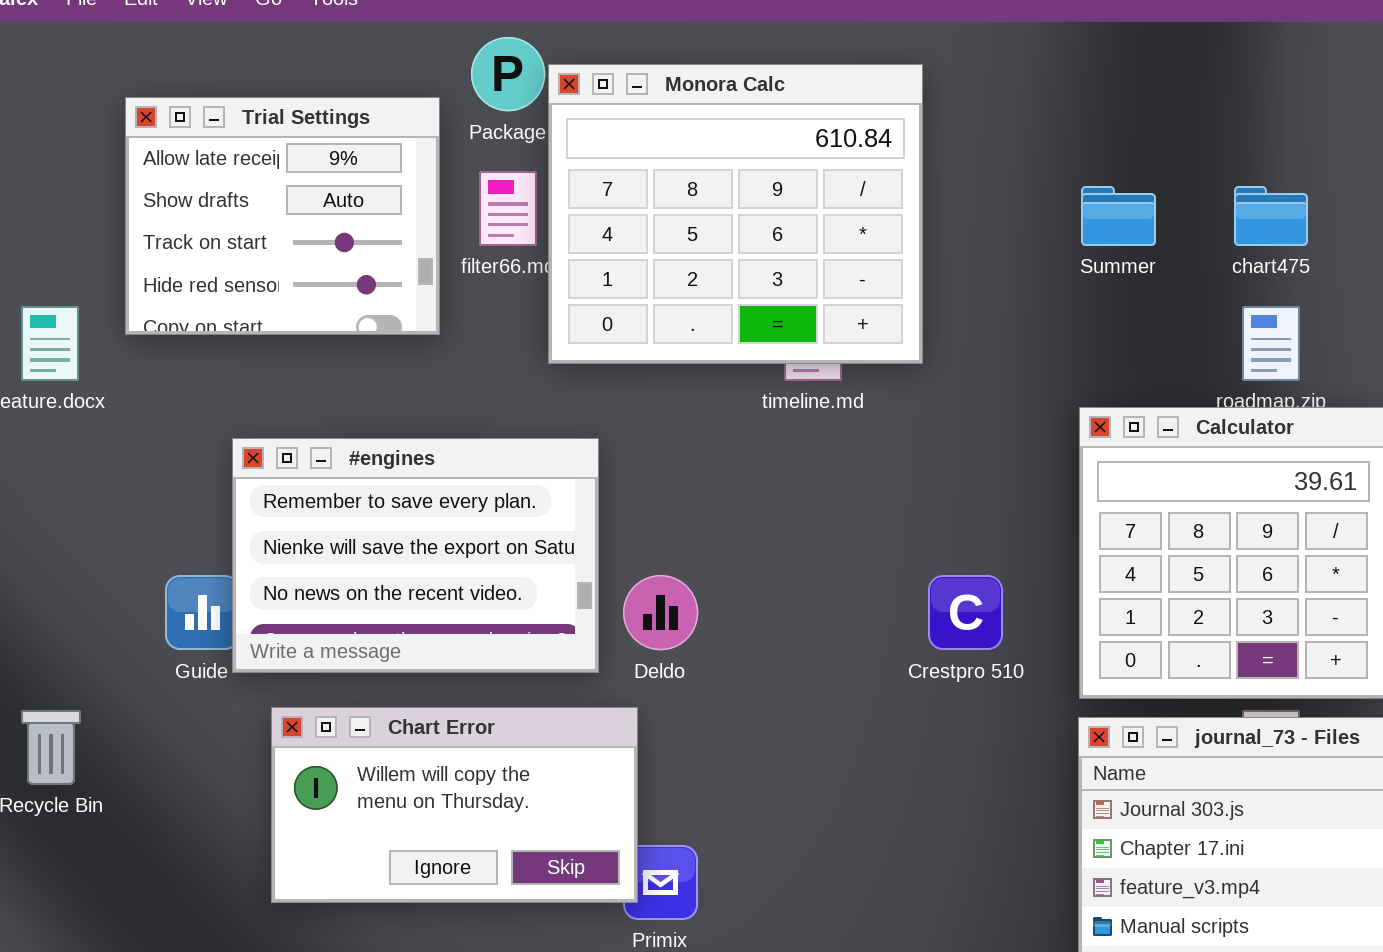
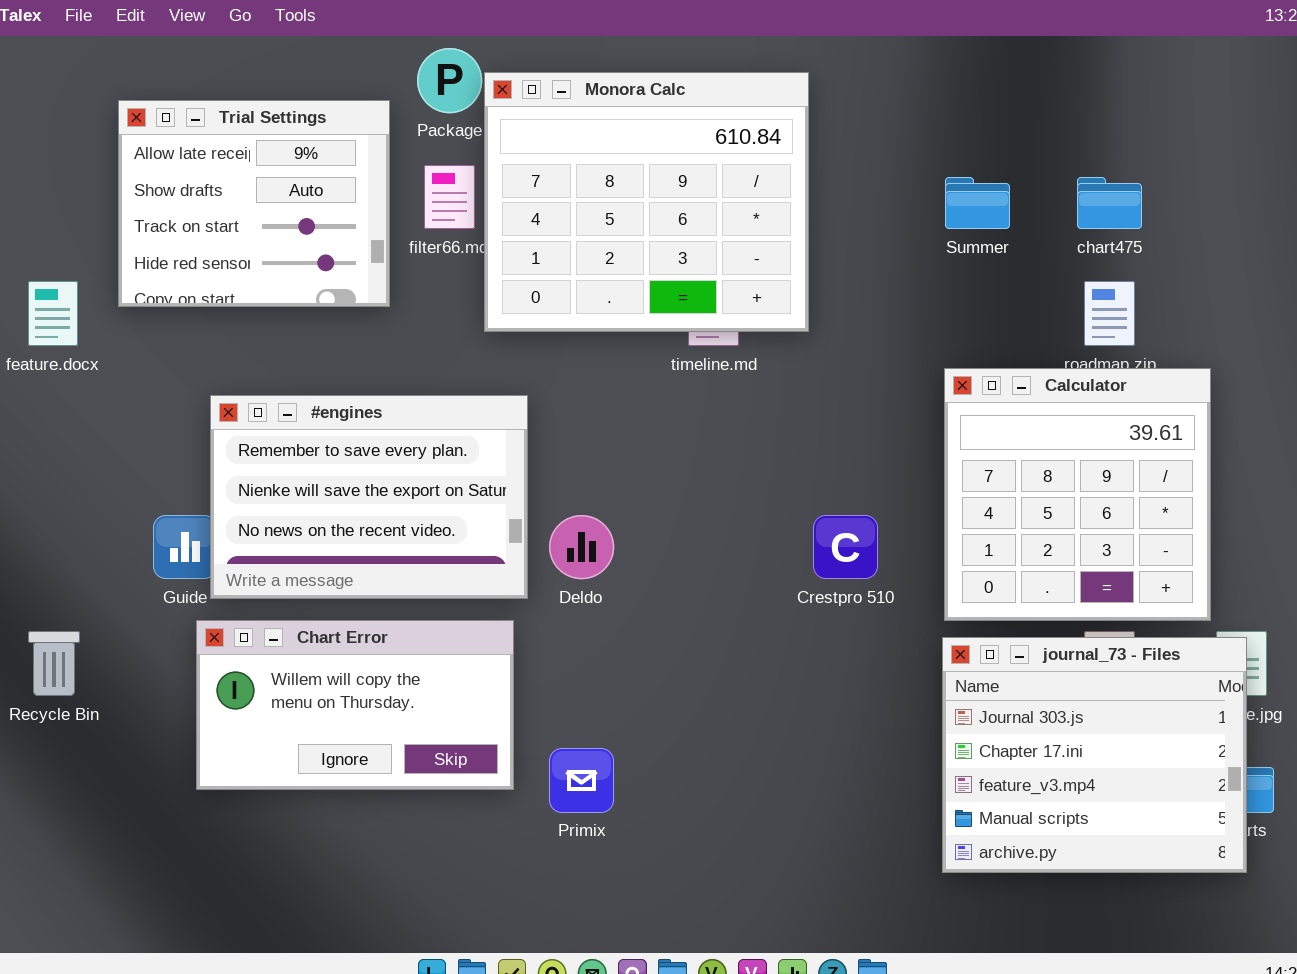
Chart Error: [271,707,638,903] -> [196,620,514,790], moved

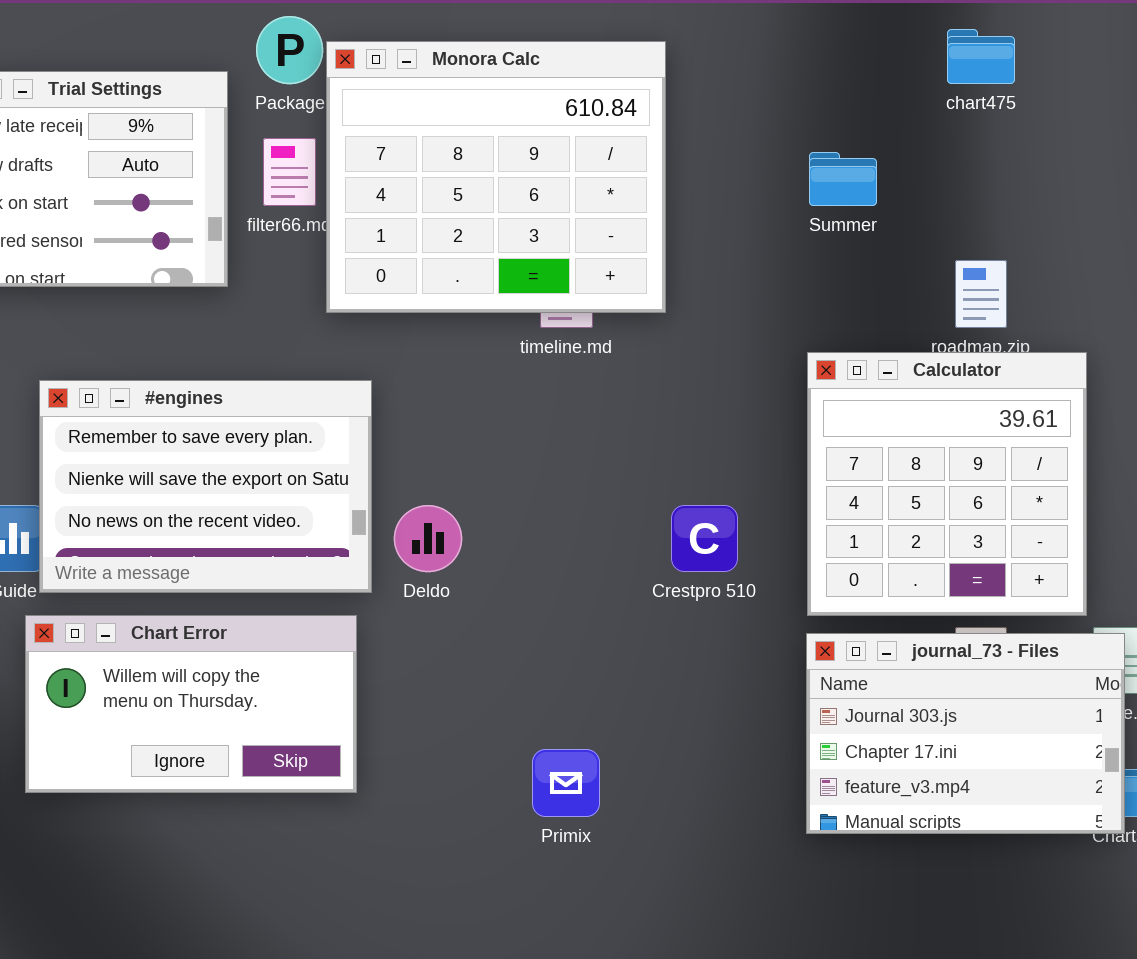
chart475: [1077,177,1142,229] -> [947,29,1015,84], moved
journal_73 - Files: [942,637,1247,873] -> [806,633,1125,834], resized
Primix: [549,748,614,813] -> [532,749,600,817], moved

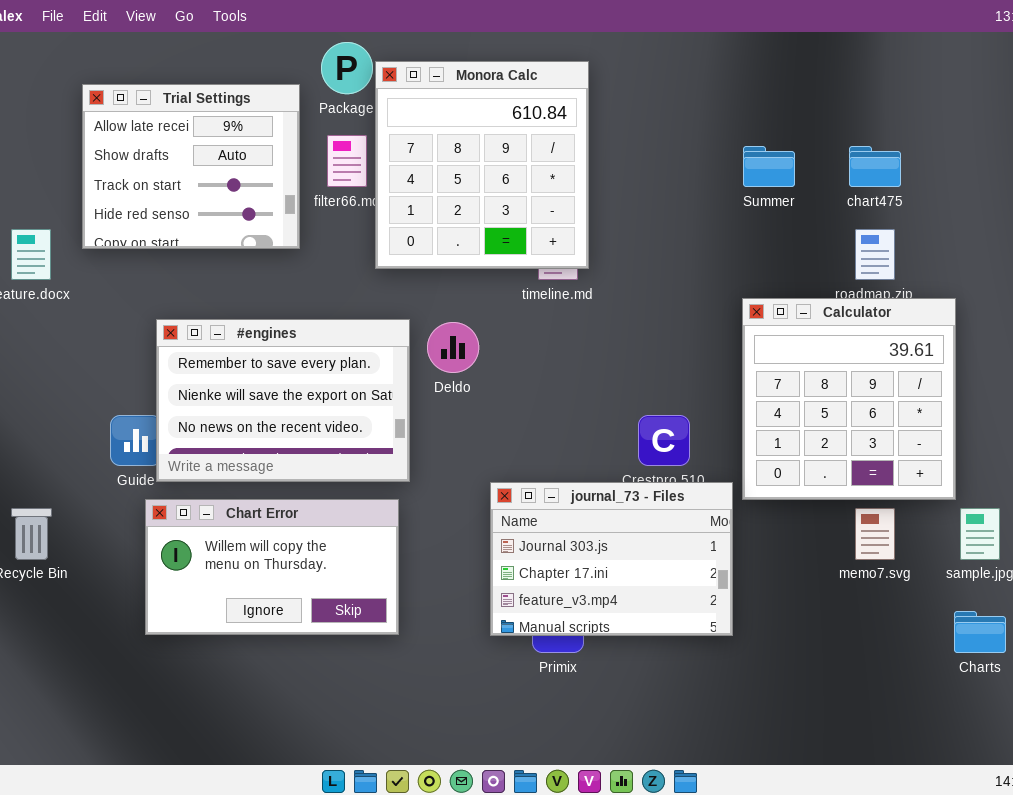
chart475: [947,29,1015,84] -> [849,146,901,187], moved
Monora Calc: [326,41,666,313] -> [375,61,589,269], resized
Deldo: [394,505,462,572] -> [427,322,479,373], moved
journal_73 - Files: [806,633,1125,834] -> [490,482,733,636], moved

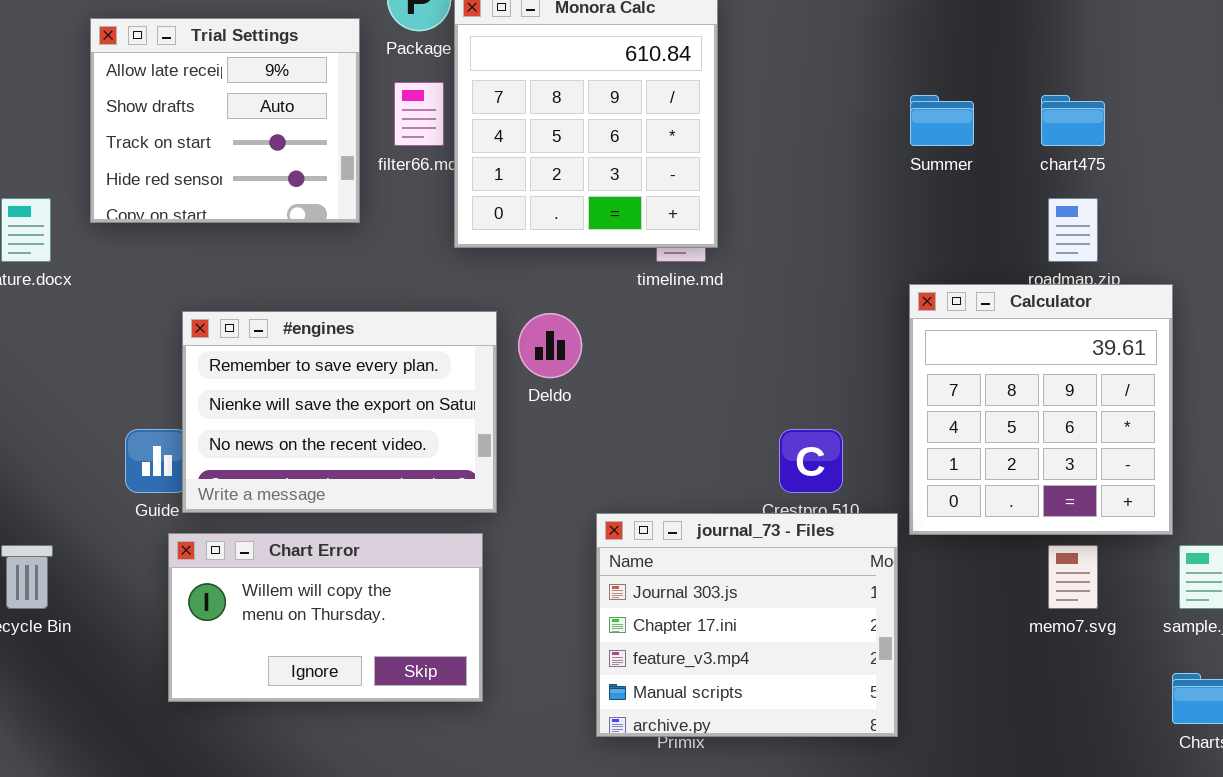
journal_73 - Files: [490,482,733,636] -> [596,513,898,737], resized

